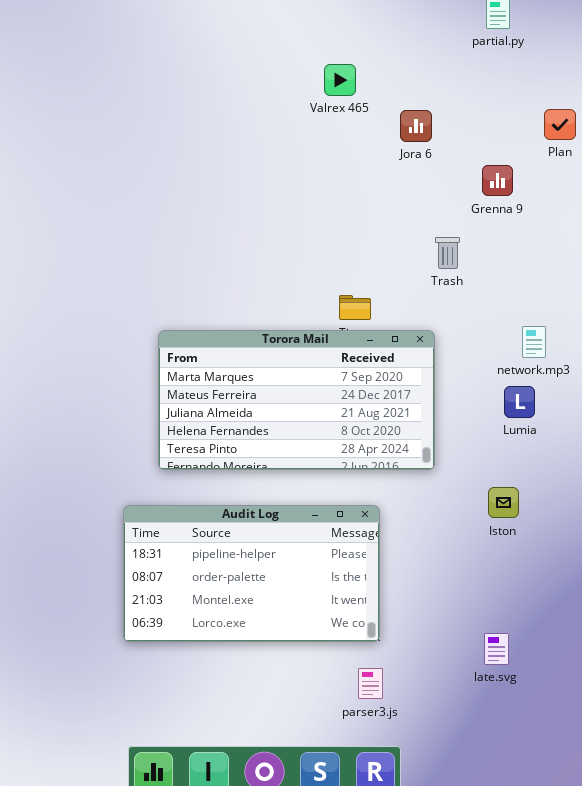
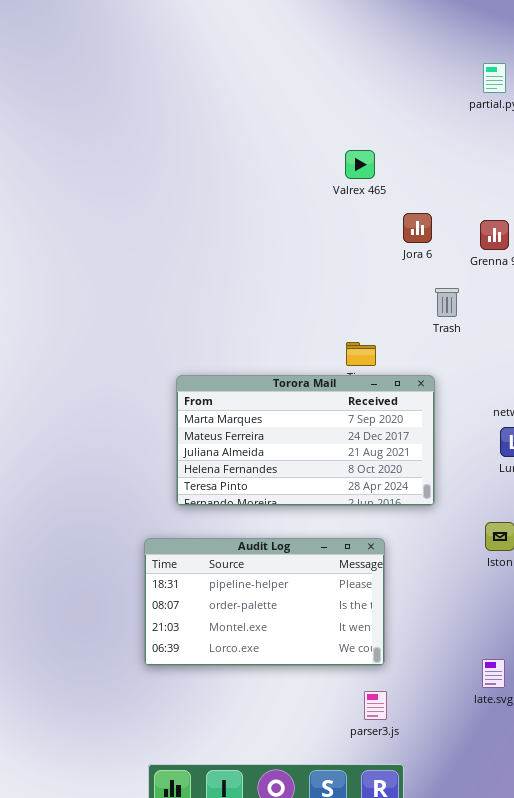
Valrex 465: [324,64,356,96] -> [345,150,375,179], moved
Jora 6: [400,110,432,142] -> [403,213,432,243], moved

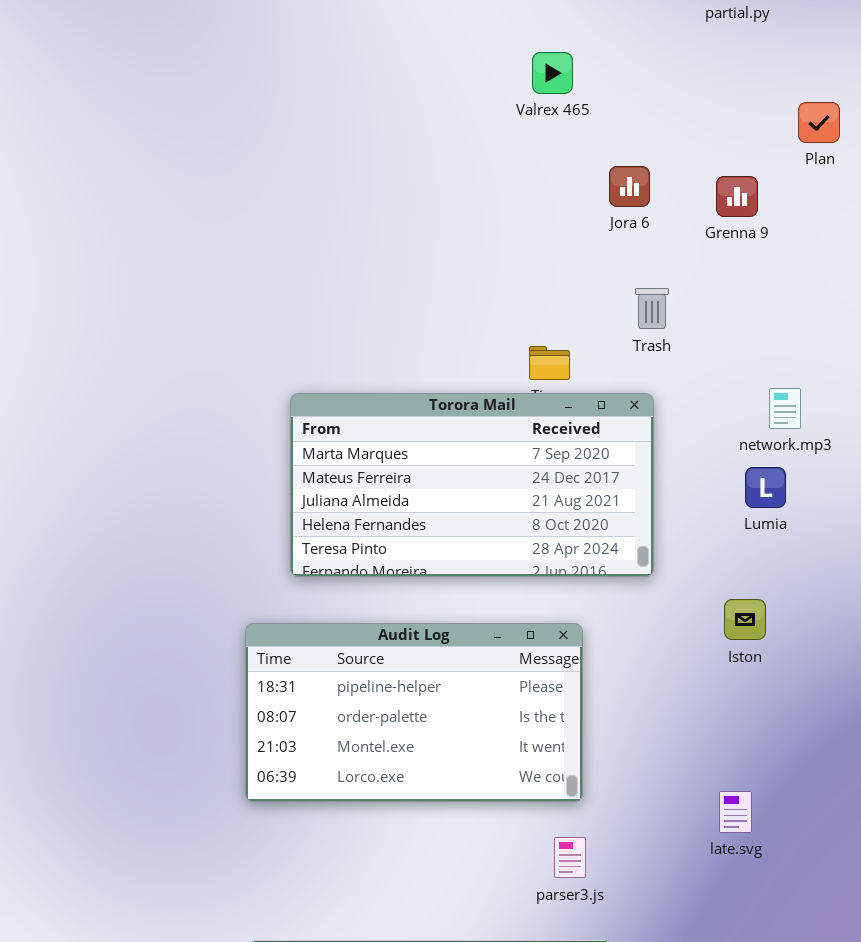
Valrex 465: [345,150,375,179] -> [532,52,573,94], moved
Trash: [435,288,459,317] -> [635,288,669,329], moved

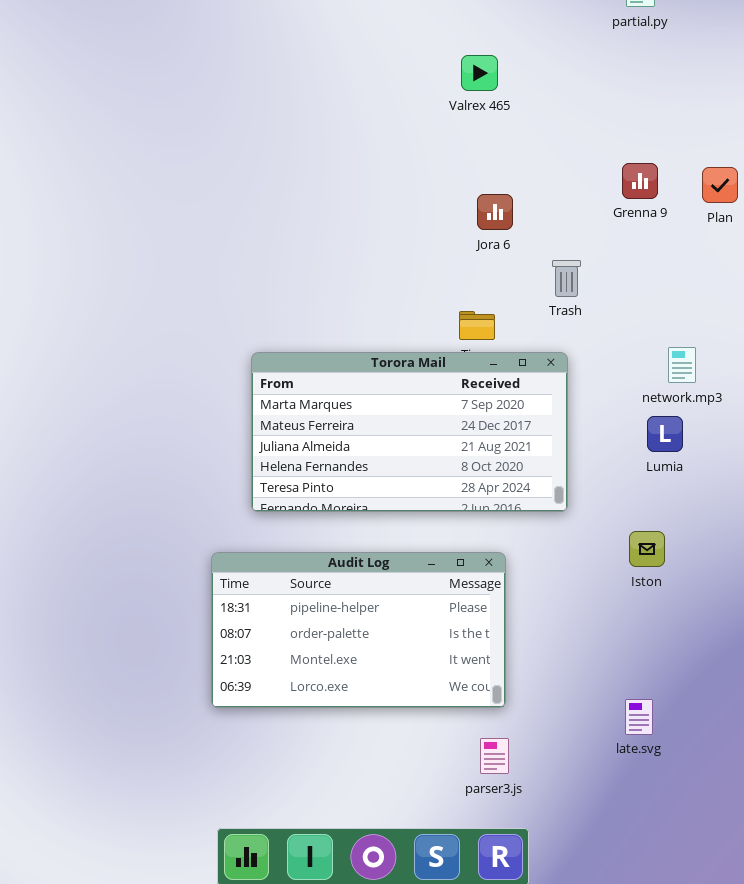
Plan: [798,102,840,143] -> [702,167,738,203], moved
Jora 6: [609,166,650,207] -> [477,194,513,230], moved

